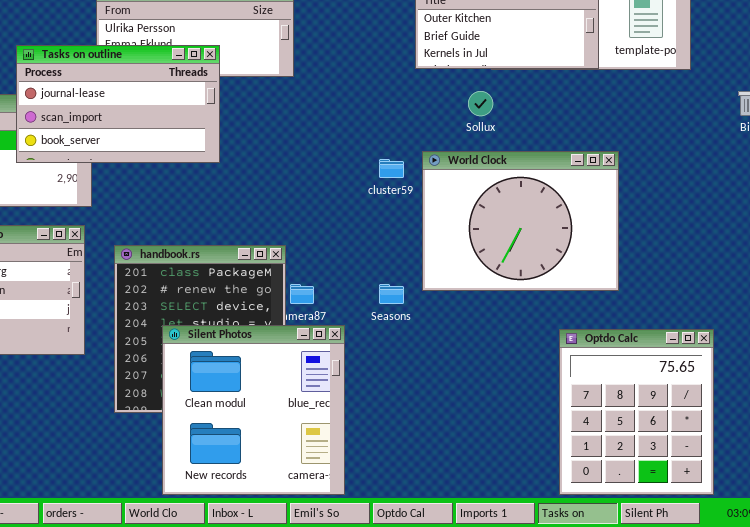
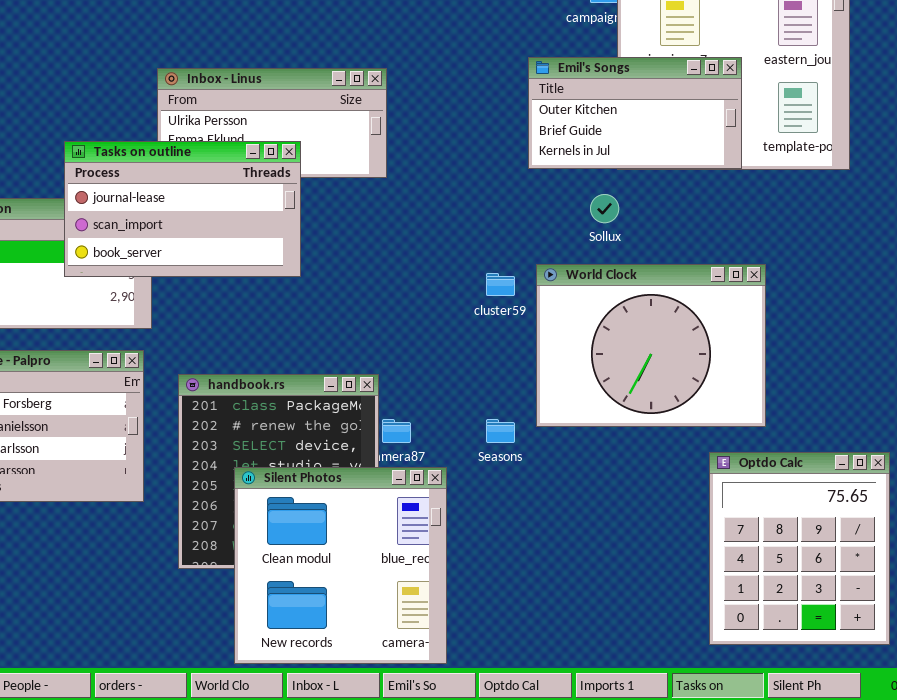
Optdo Calc: [559,329,714,495] -> [709,452,890,645], moved

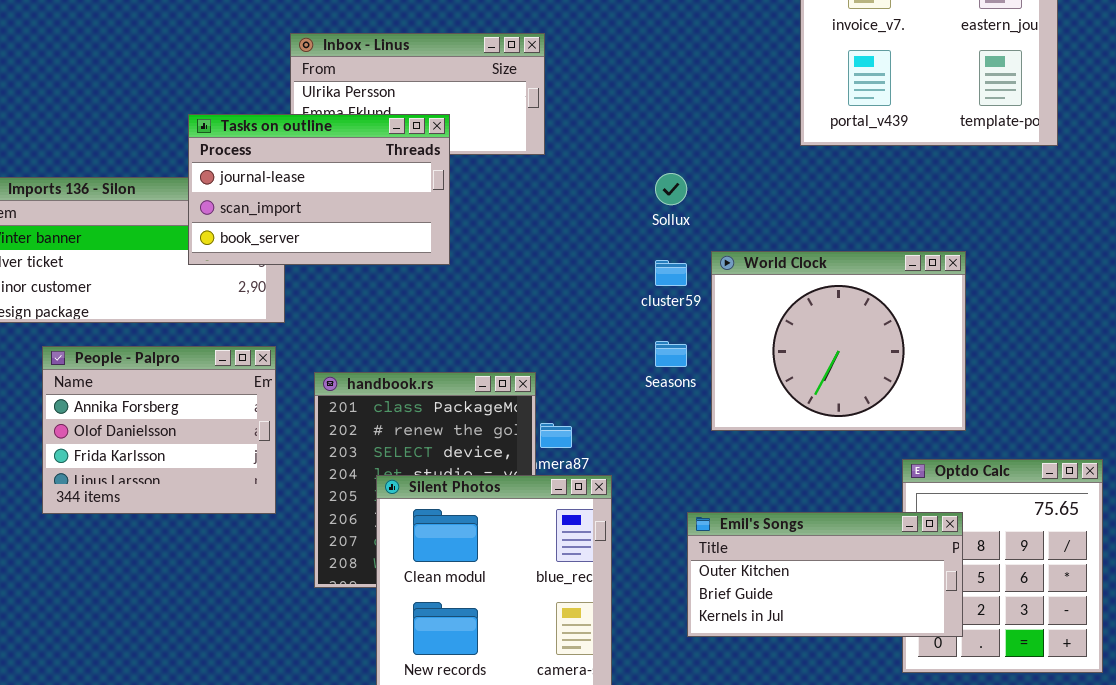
Emil's Songs: [528,57,742,169] -> [687,512,963,637], moved, resized
Sollux: [590,194,619,223] -> [655,173,687,205], moved
Seasons: [486,419,515,443] -> [655,341,687,367], moved

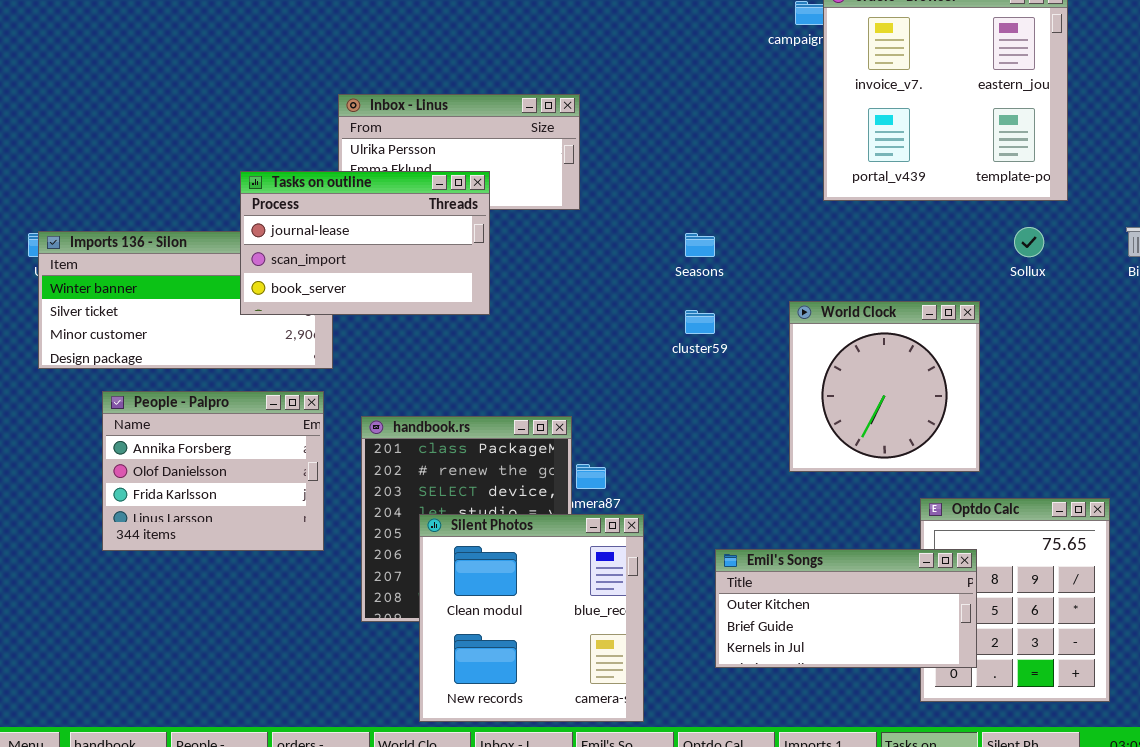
Sollux: [655,173,687,205] -> [1014,227,1044,257], moved
World Clock: [711,251,966,431] -> [789,301,980,472], resized
Seasons: [655,341,687,367] -> [685,233,715,257], moved

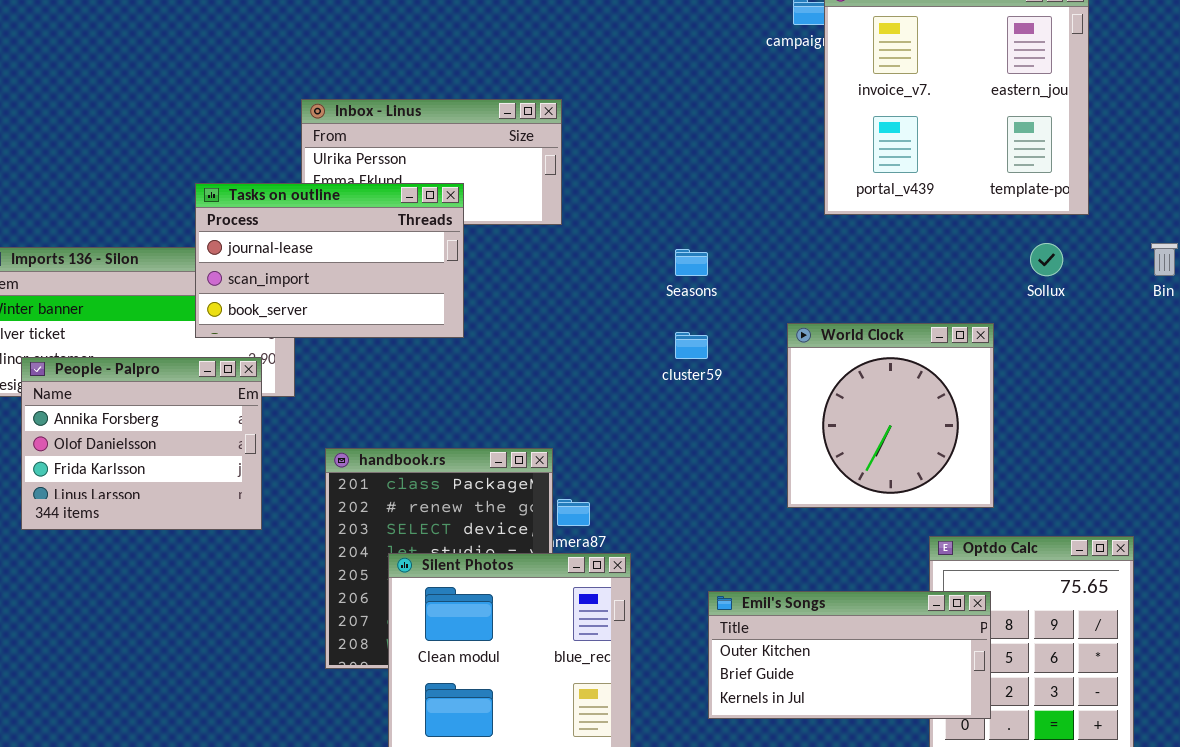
People - Palpro: [102,391,324,551] -> [21,357,262,530], moved

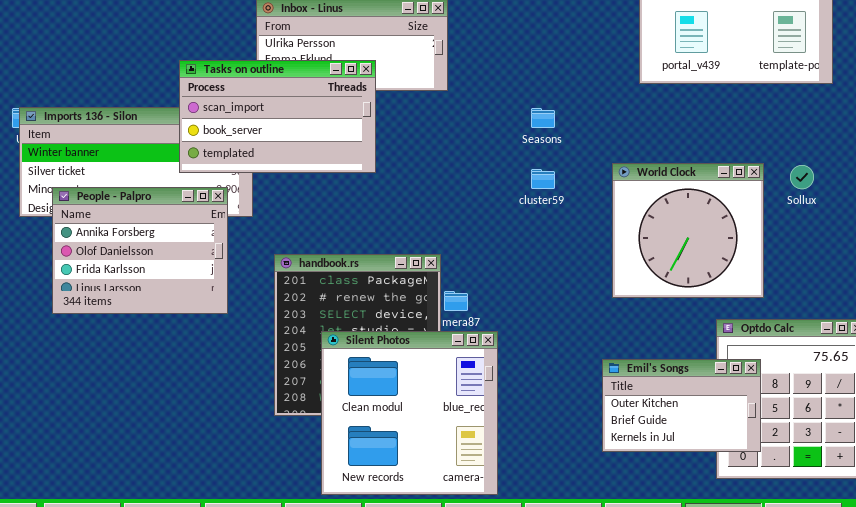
Tasks on outline: [195,183,464,338] -> [179,60,376,173], scrolled down 1 row
Sollux: [1030,243,1063,276] -> [790,165,814,189], moved
Emil's Songs: [708,591,991,719] -> [602,359,761,452], resized

